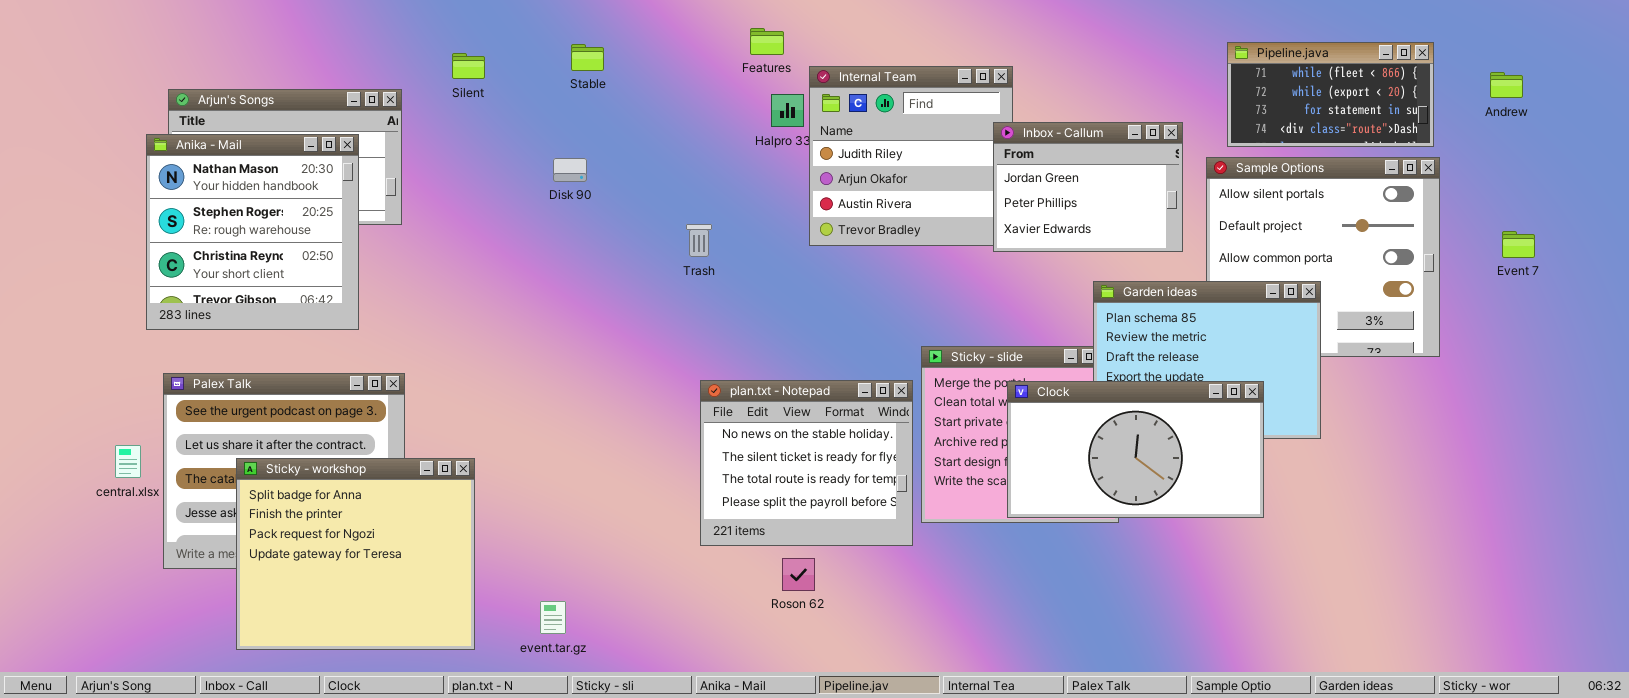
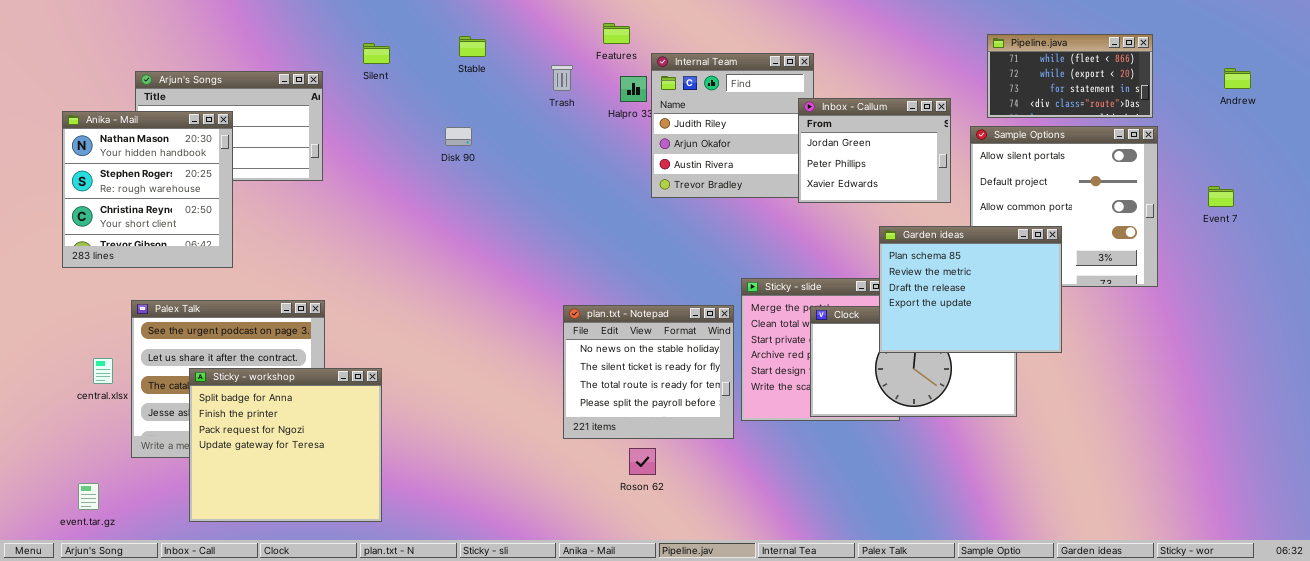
Andrew: [1490,72,1523,98] -> [1224,68,1251,89], moved
Anika - Mail: [146,134,359,330] -> [62,111,233,268], moved
Trash: [686,224,712,257] -> [551,65,573,91], moved
Garden ideas: [1093,281,1321,439] -> [879,226,1062,353], raised
event.tar.gz: [540,601,566,634] -> [78,483,99,510], moved

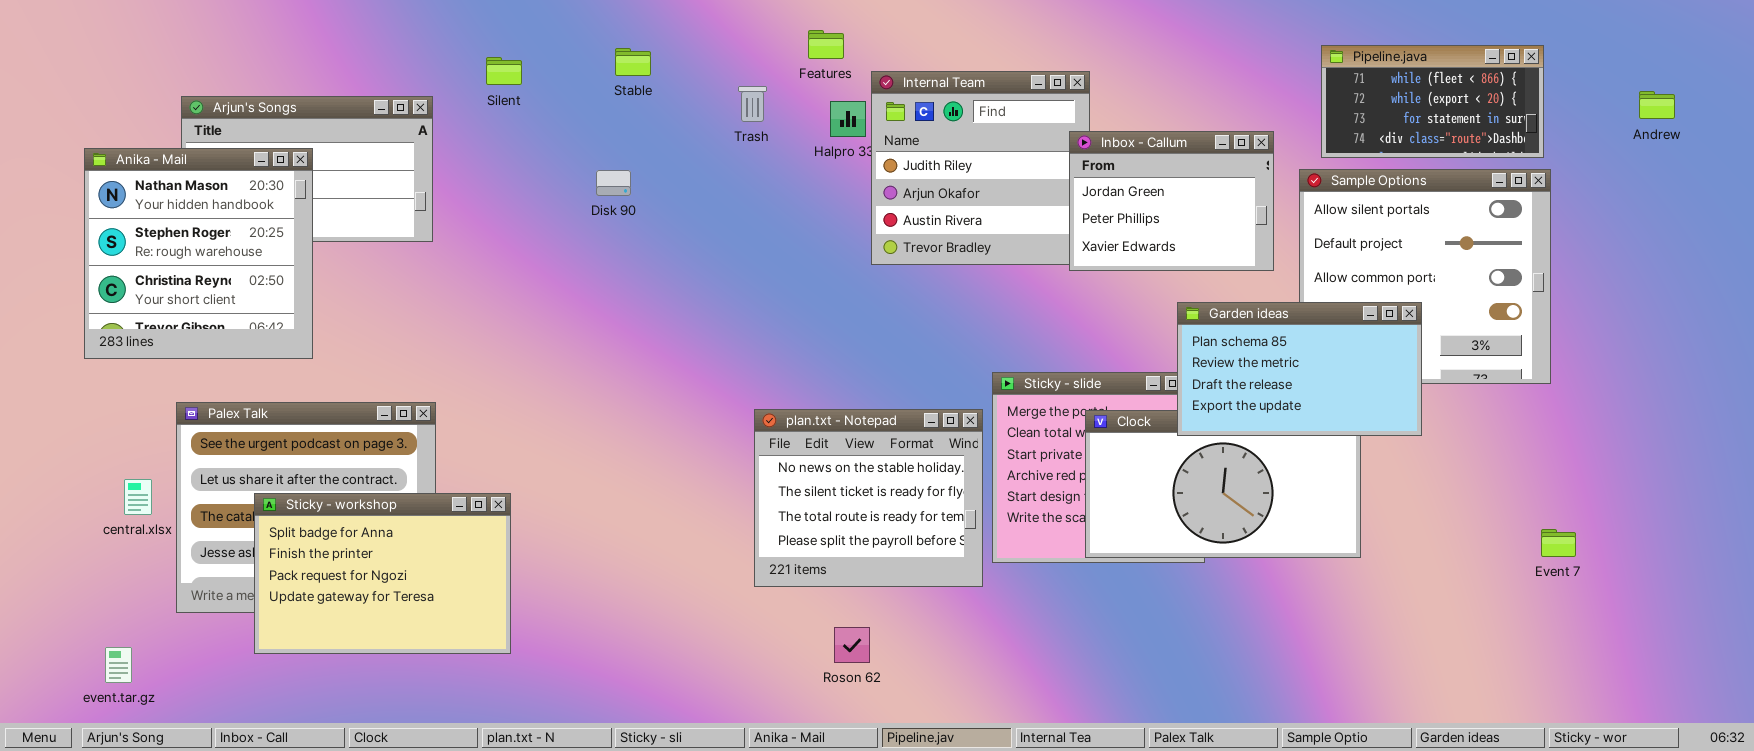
Event 7: [1208,186,1234,207] -> [1541,529,1576,557], moved
Garden ideas: [879,226,1062,353] -> [1177,302,1422,436], resized
Sticky - workshop: [189,368,382,522] -> [254,493,511,654], resized
Roson 62: [629,448,656,475] -> [834,627,870,663], moved

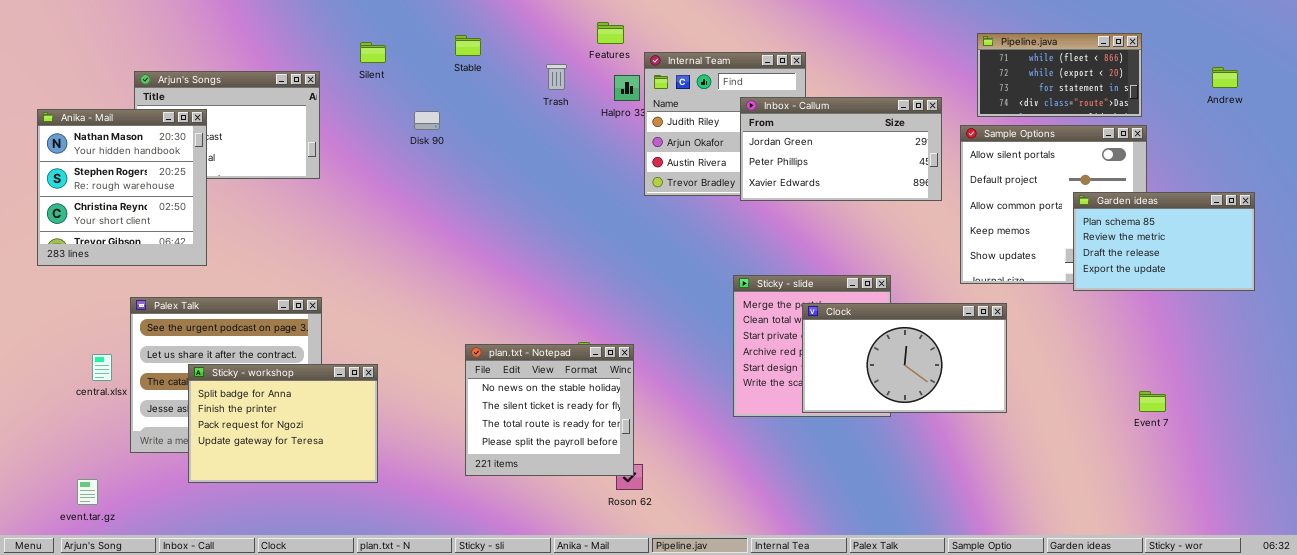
Inbox - Callum: [1069,131,1274,271] -> [740,97,942,201], resized
Anika - Mail: [84,148,313,359] -> [37,109,207,266], moved
Disk 90: [596,170,631,196] -> [414,111,440,130], moved
Garden ideas: [1177,302,1422,436] -> [1073,192,1255,291], moved
plan.txt - Notepad: [754,409,983,587] -> [465,344,634,476], moved

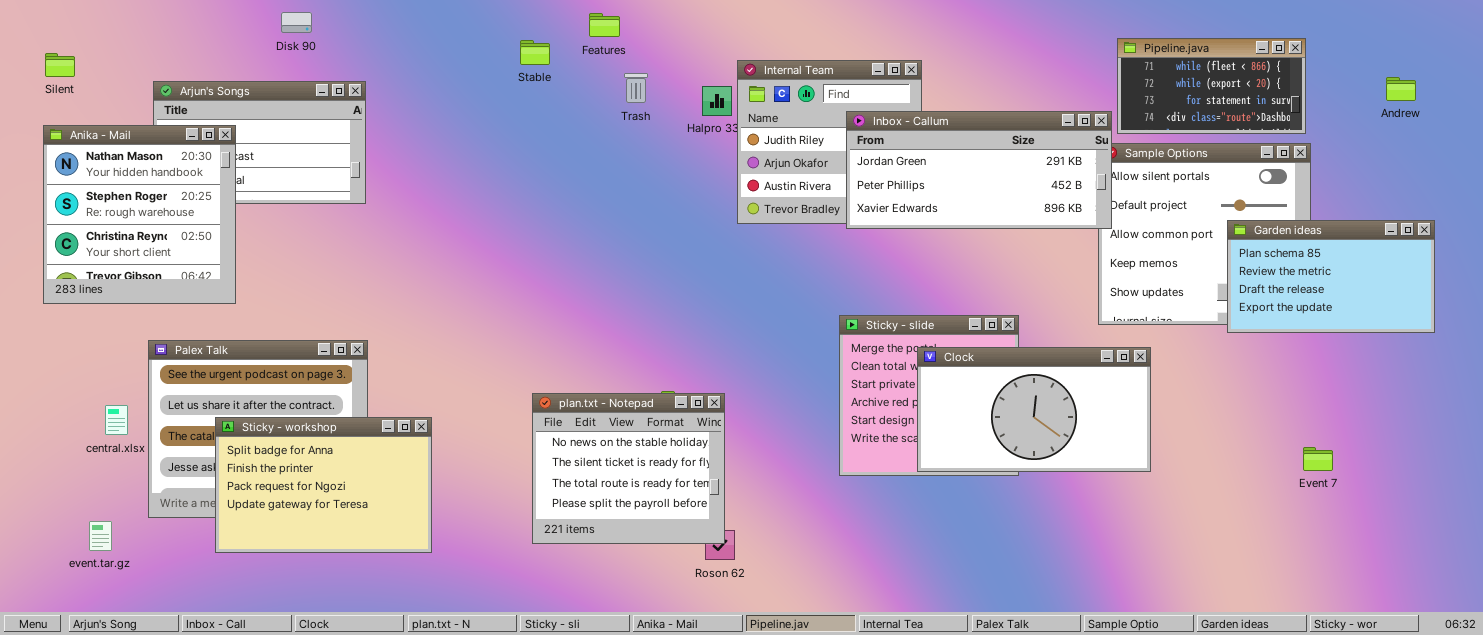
Features: [597,22,624,44] -> [589,13,620,37], moved
Silent: [360,42,386,63] -> [45,53,75,77], moved
Inbox - Callum: [740,97,942,201] -> [846,111,1112,229], resized
Disk 90: [414,111,440,130] -> [281,12,312,33], moved
event.tar.gz: [77,479,98,505] -> [89,521,112,551], moved

